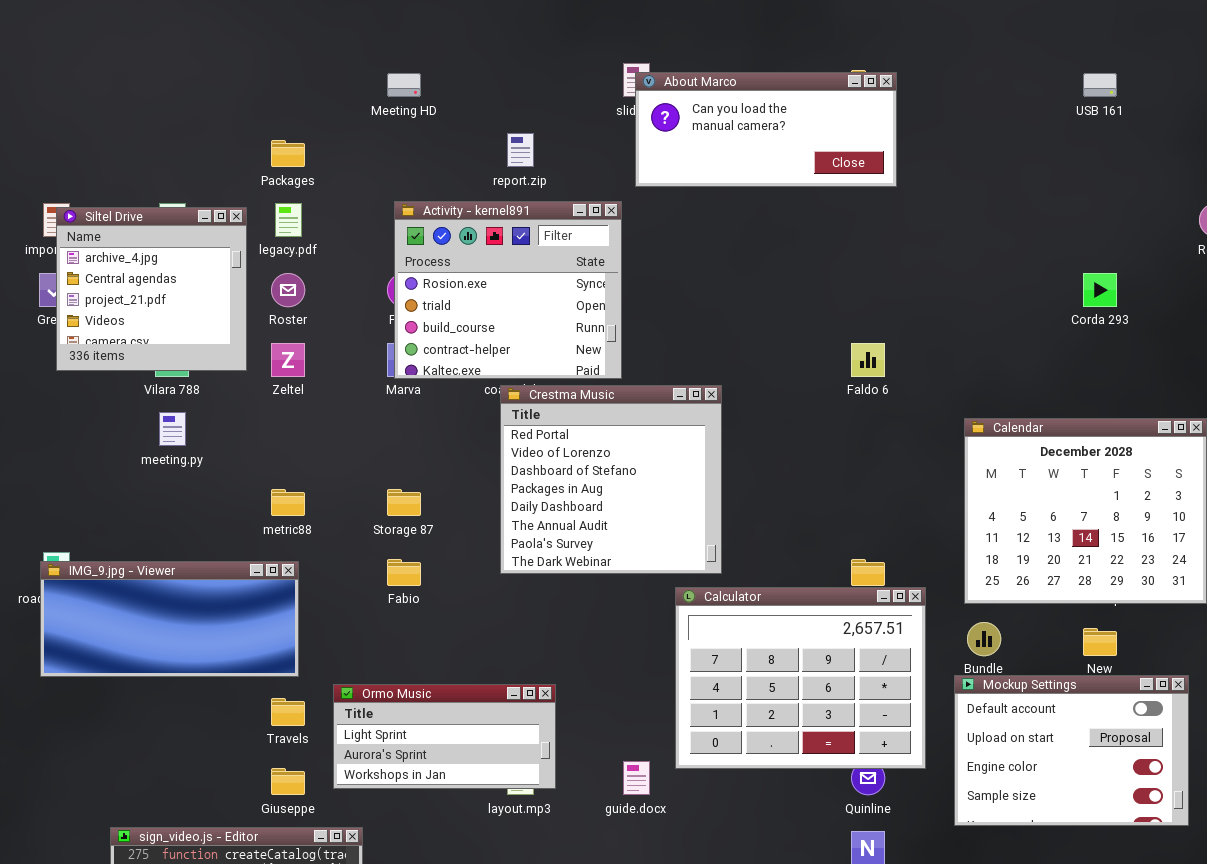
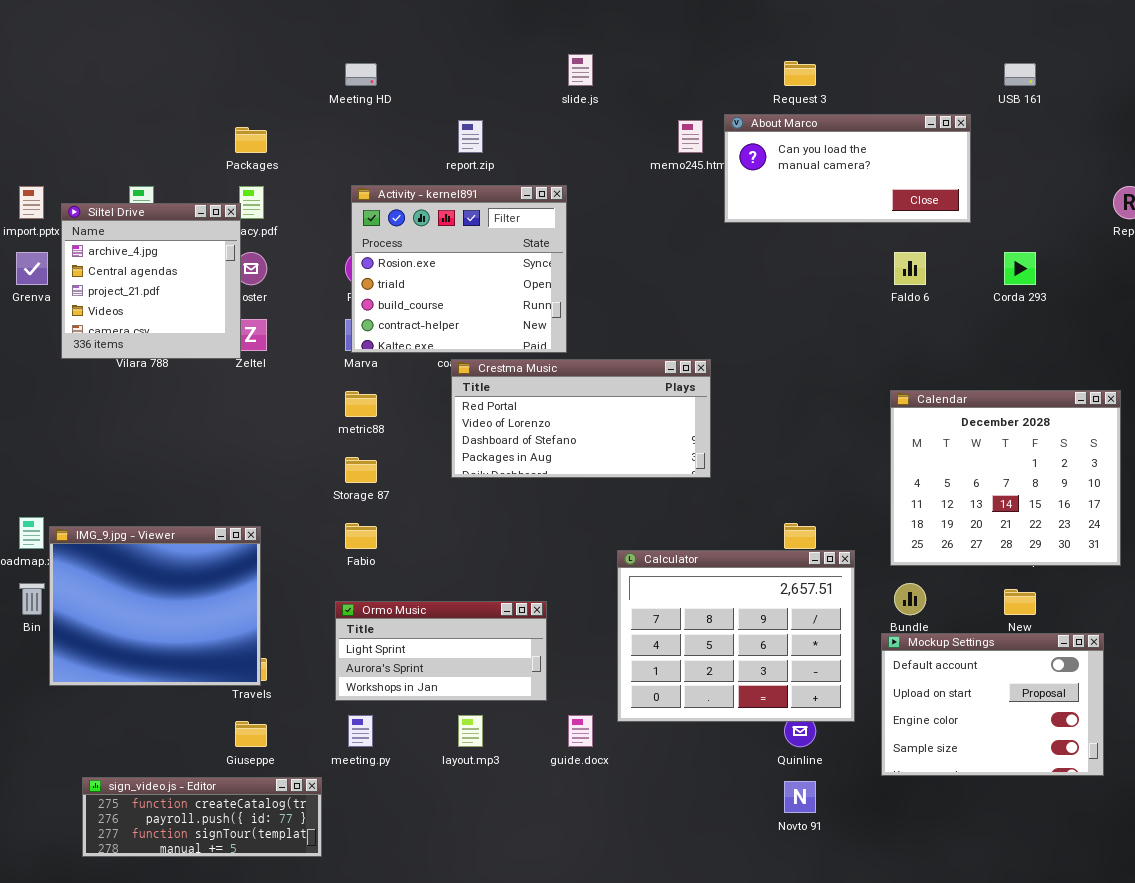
About Marco: [635,72,897,187] -> [724,114,971,223], moved
Siltel Drive: [56,207,247,371] -> [61,203,241,359], moved
Faldo 6: [851,343,885,377] -> [894,252,926,285], moved
Crestma Music: [500,385,722,574] -> [451,359,711,478], resized
meeting.py: [159,412,186,446] -> [348,715,373,747], moved
metric88: [271,489,305,516] -> [345,391,377,417], moved
IMG_9.jpg - Viewer: [40,561,299,677] -> [49,526,261,686], resized
Ormo Music: [333,684,556,789] -> [335,601,547,701], moved

